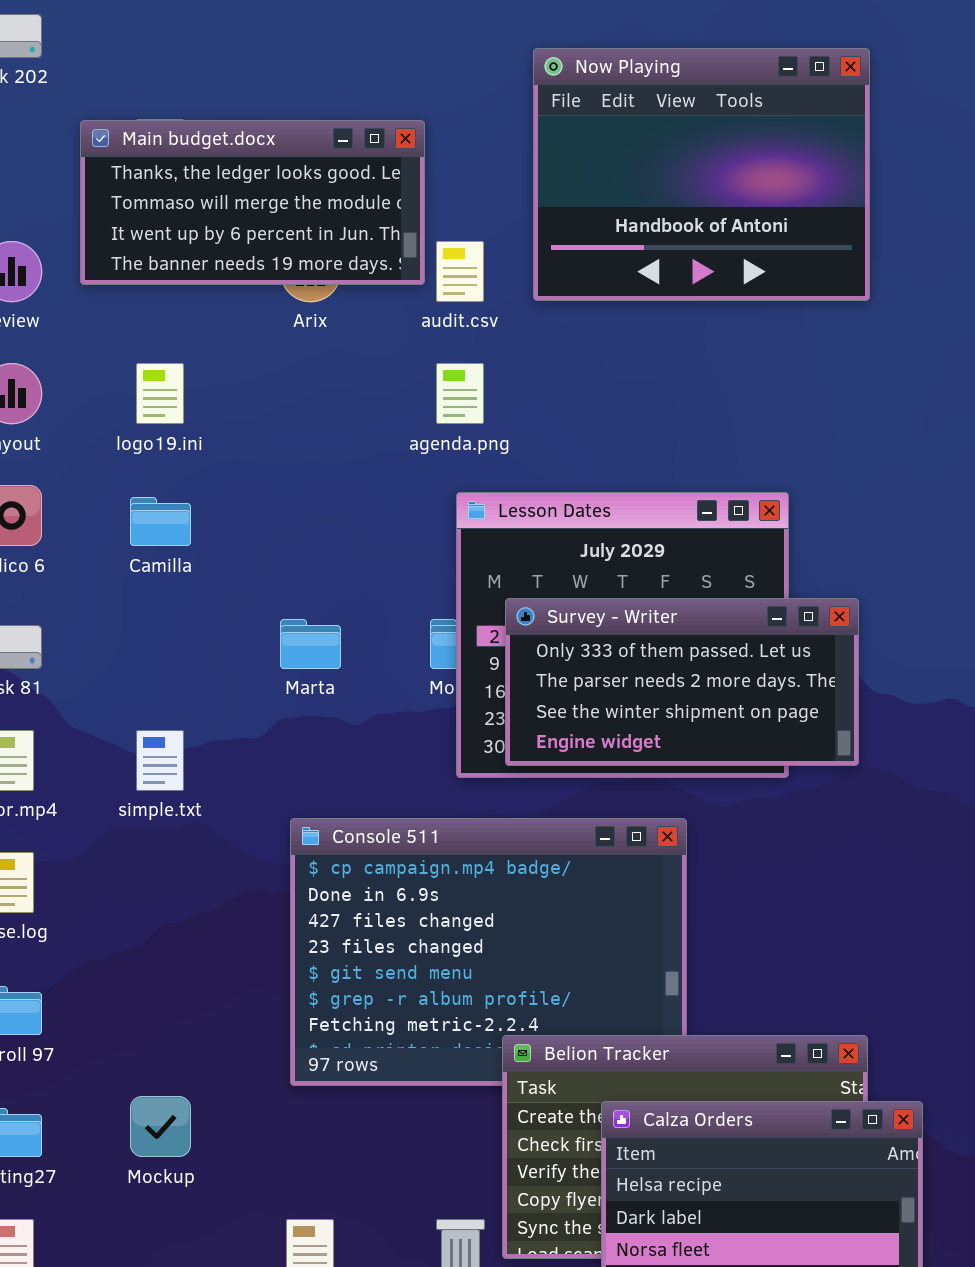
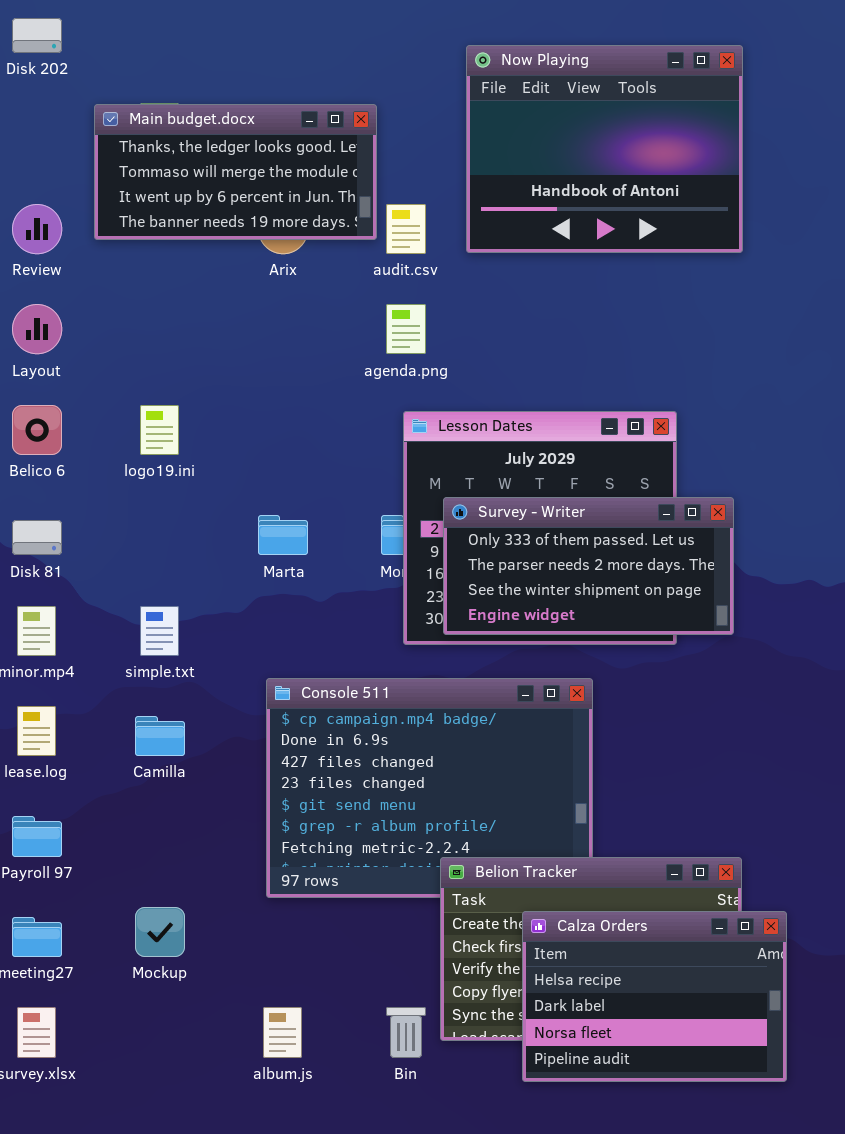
logo19.ini: [136,363,184,424] -> [140,405,179,455], moved
Camilla: [130,497,191,546] -> [135,716,185,756], moved

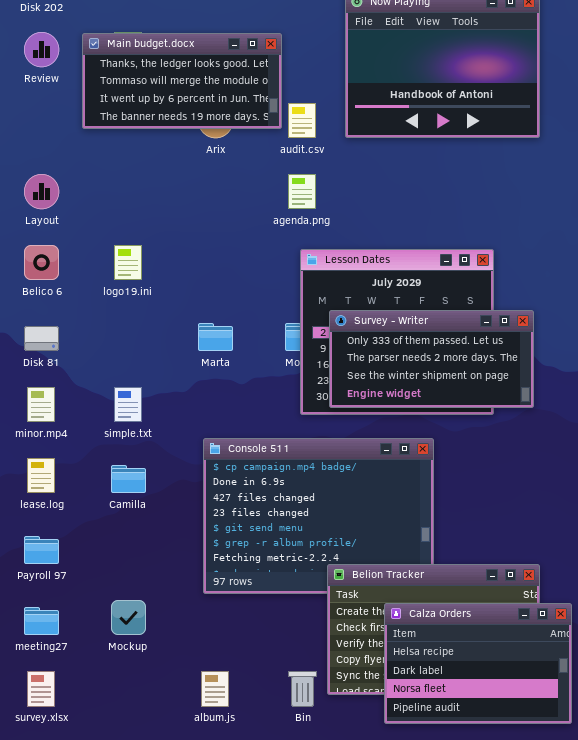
Review: [12,204,62,254] -> [24,32,59,67], moved

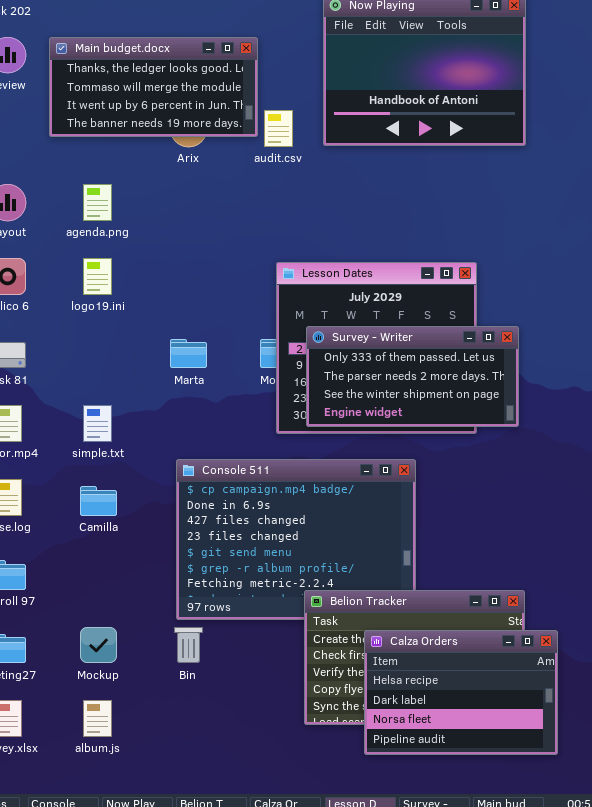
agenda.png: [288,174,316,209] -> [83,184,112,221], moved
album.js: [201,671,229,707] -> [83,700,112,737], moved
Bin: [288,671,317,707] -> [174,627,203,663], moved

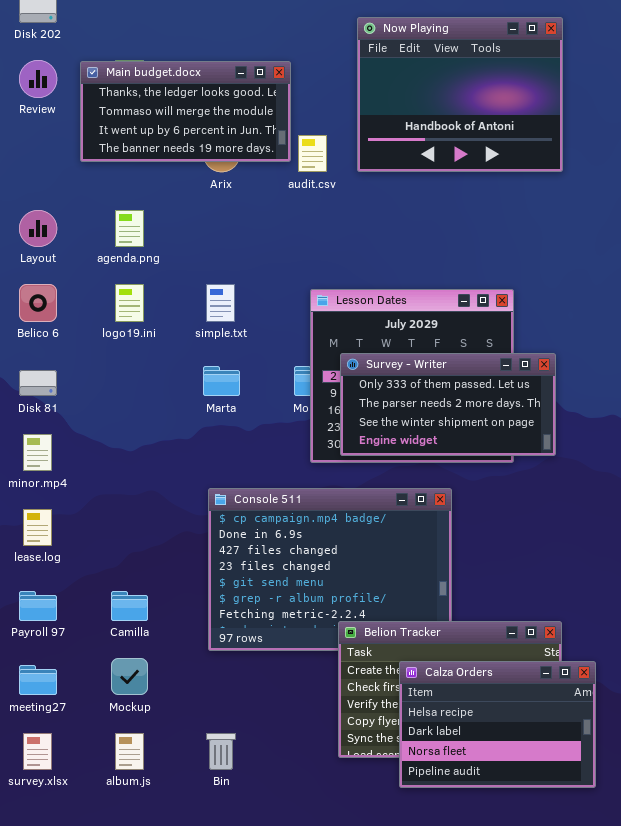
simple.txt: [83,405,112,442] -> [206,284,235,322], moved
Camilla: [80,486,117,516] -> [111,591,148,621], moved
Bin: [174,627,203,663] -> [206,733,236,770], moved

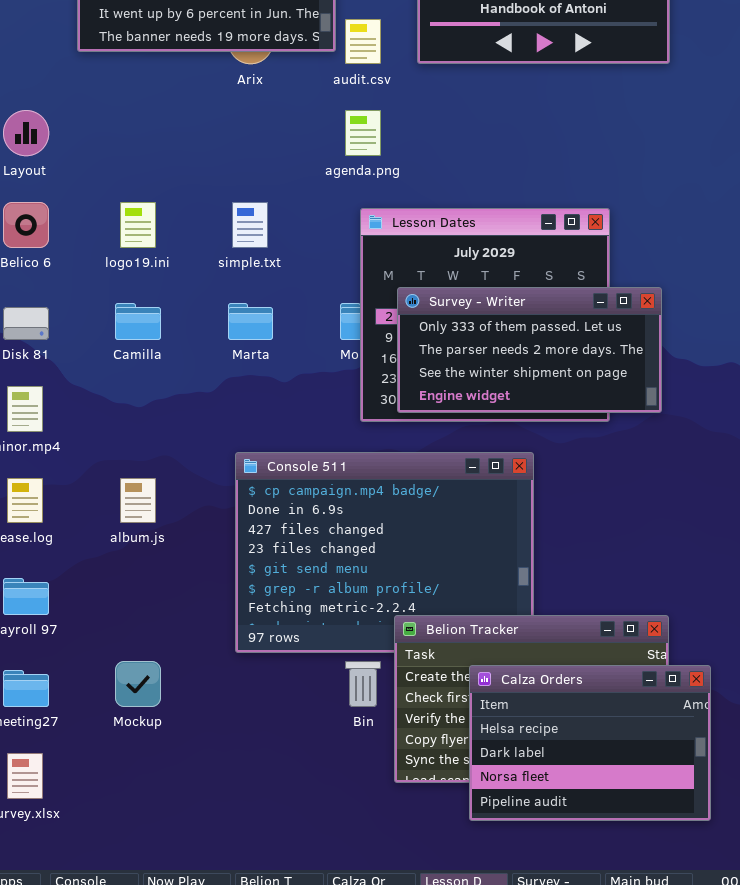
agenda.png: [115,210,144,247] -> [345,110,381,156], moved
Camilla: [111,591,148,621] -> [115,303,161,340], moved
album.js: [115,733,144,770] -> [120,478,156,523], moved
Bin: [206,733,236,770] -> [345,661,381,707], moved

